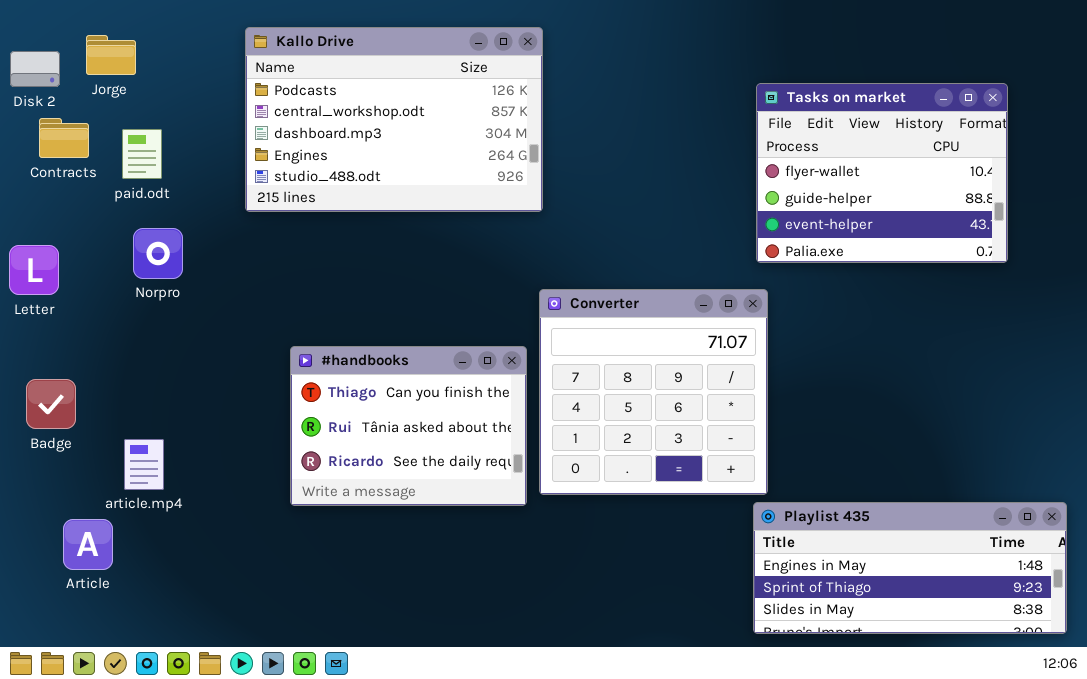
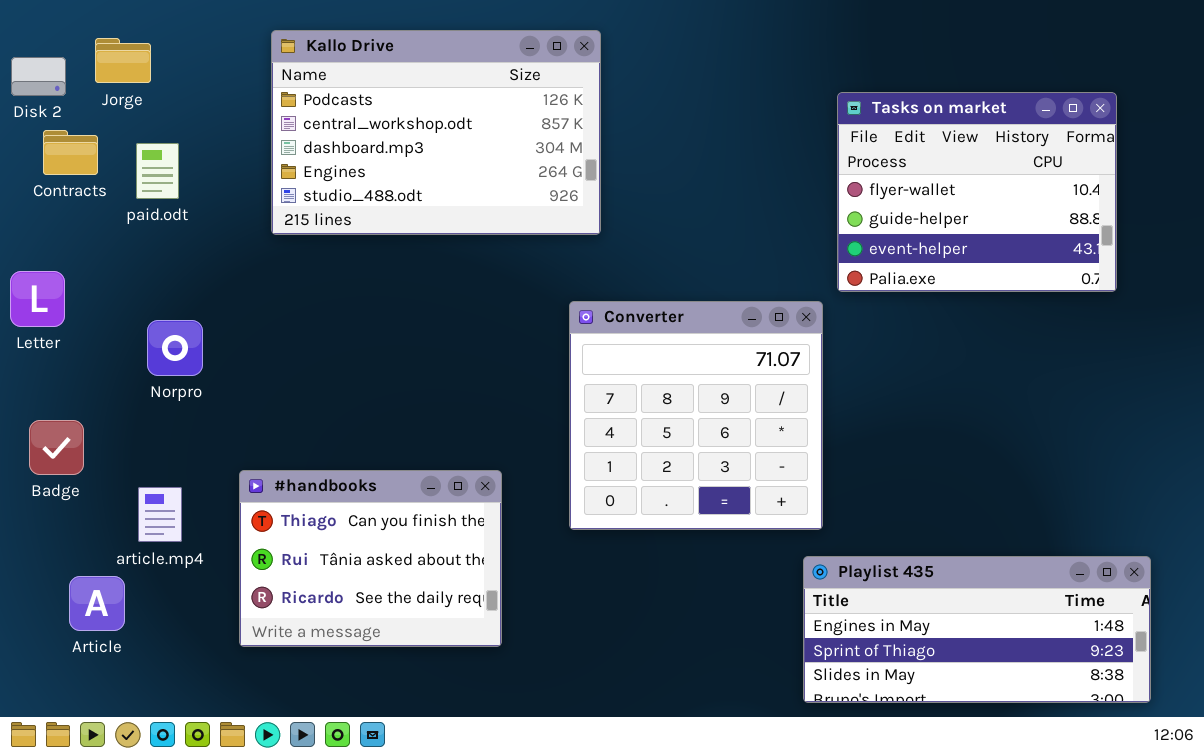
Norpro: [133,228,183,279] -> [147,320,203,376], moved
Converter: [539,289,768,495] -> [569,301,823,530], moved
#handbooks: [290,346,527,506] -> [239,470,502,647], moved
Playlist 435: [753,502,1067,634] -> [803,556,1151,703], moved

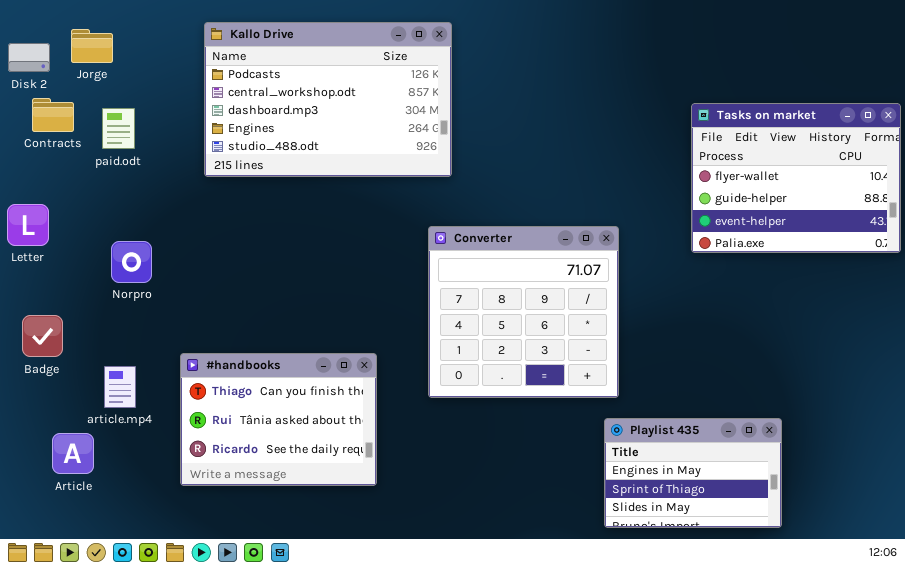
Tasks on market: [837,92,1117,292] -> [691,103,901,253], moved
Playlist 435: [803,556,1151,703] -> [604,418,782,528], resized

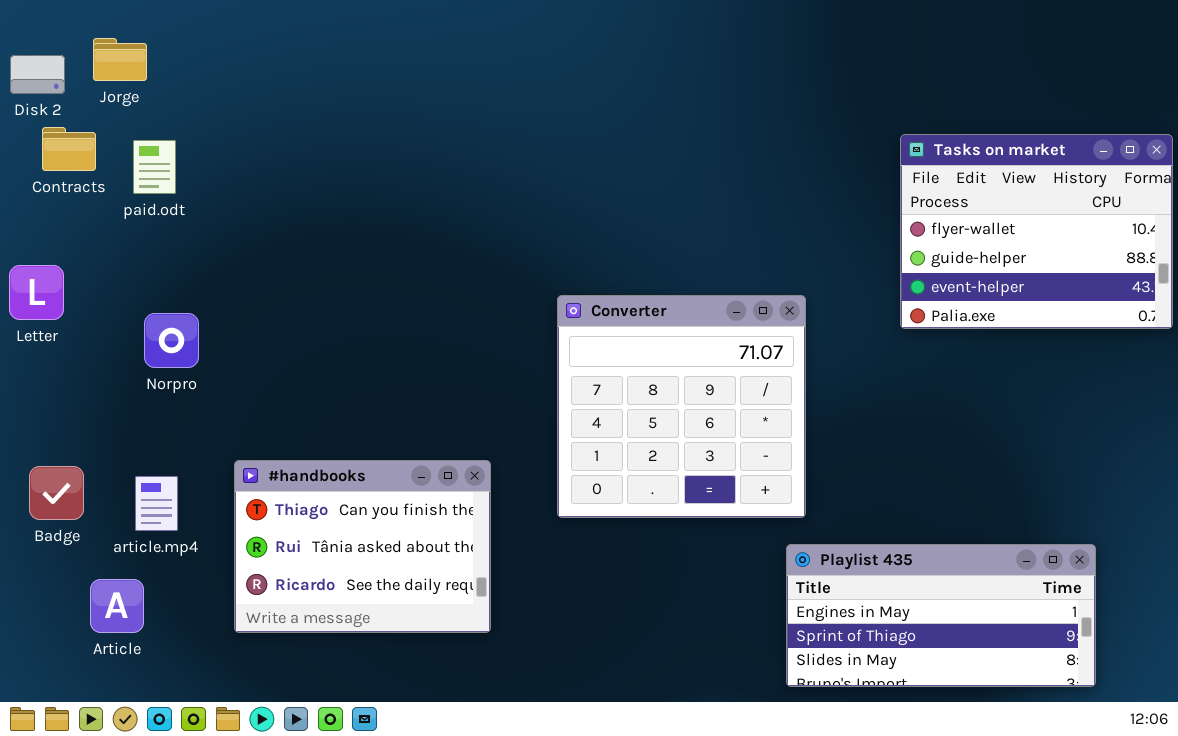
Kallo Drive: [204,22,452,177] -> none, closed
Badge: [22,315,63,357] -> [29,466,84,520], moved
Playlist 435: [604,418,782,528] -> [786,544,1096,687], resized
Article: [52,433,94,474] -> [90,579,144,633], moved

